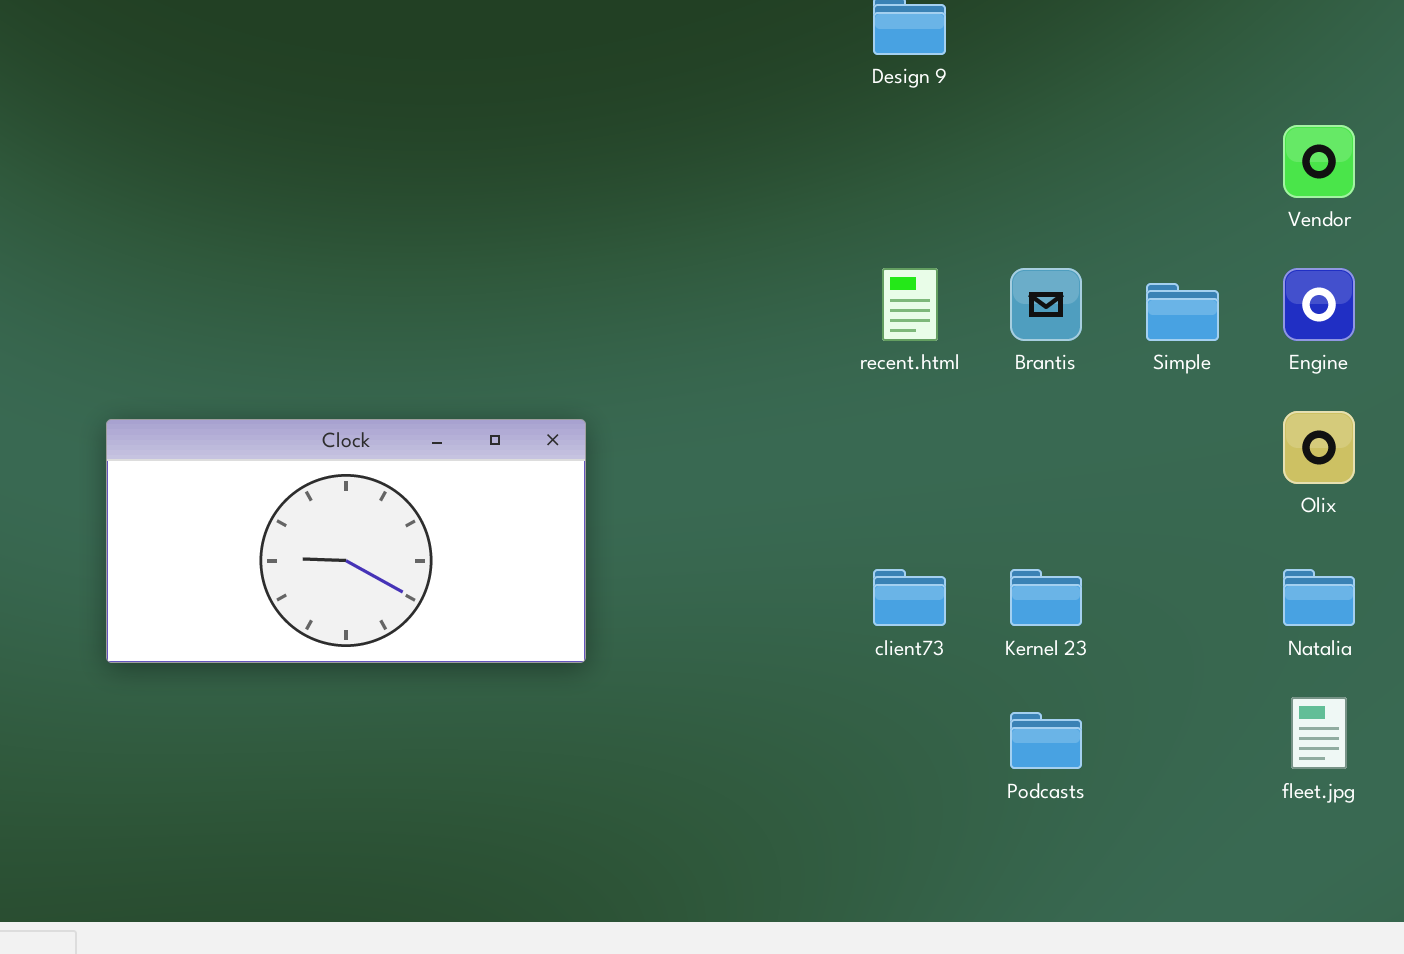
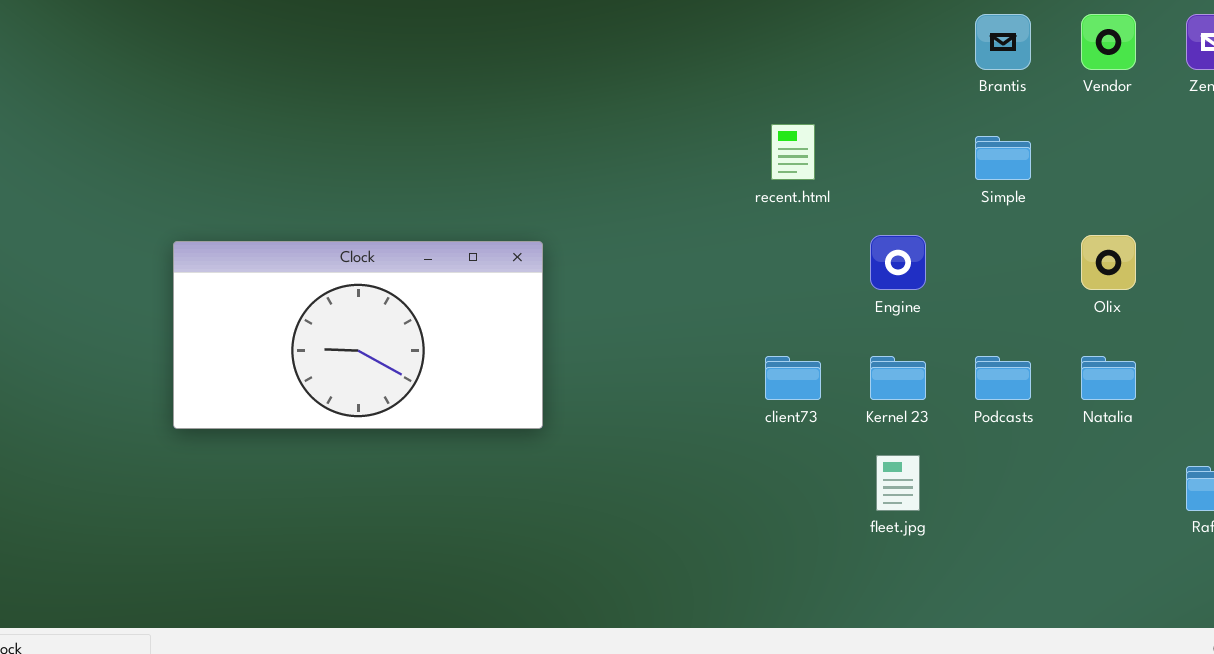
Brantis: [1010,268,1082,341] -> [975,14,1031,70], moved
Engine: [1283,268,1355,341] -> [870,235,926,290], moved
fleet.jpg: [1291,697,1347,769] -> [876,455,920,511], moved
Podcasts: [1010,712,1082,769] -> [975,356,1031,400], moved

